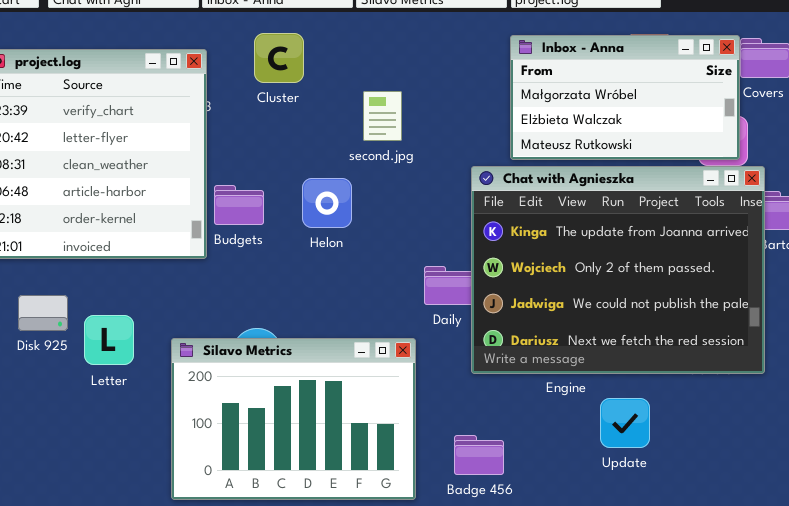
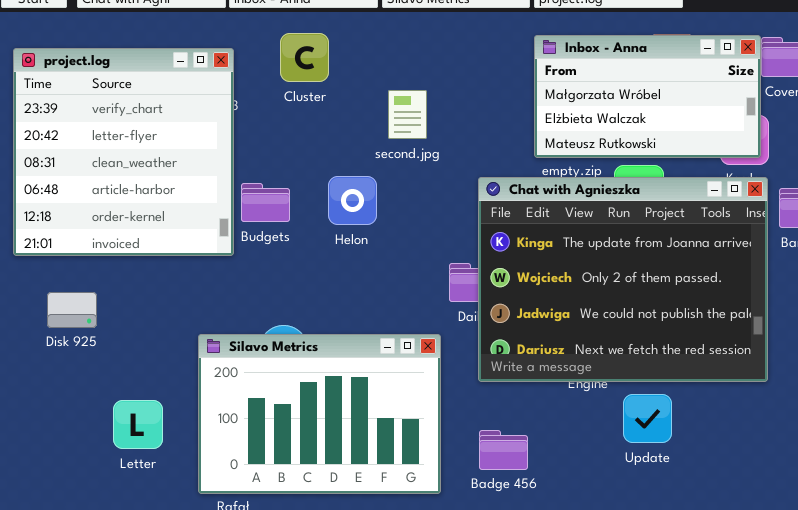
Chat with Agnieszka: [471,166,765,374] -> [478,177,768,382], moved
Letter: [84,315,134,365] -> [113,400,163,449], moved

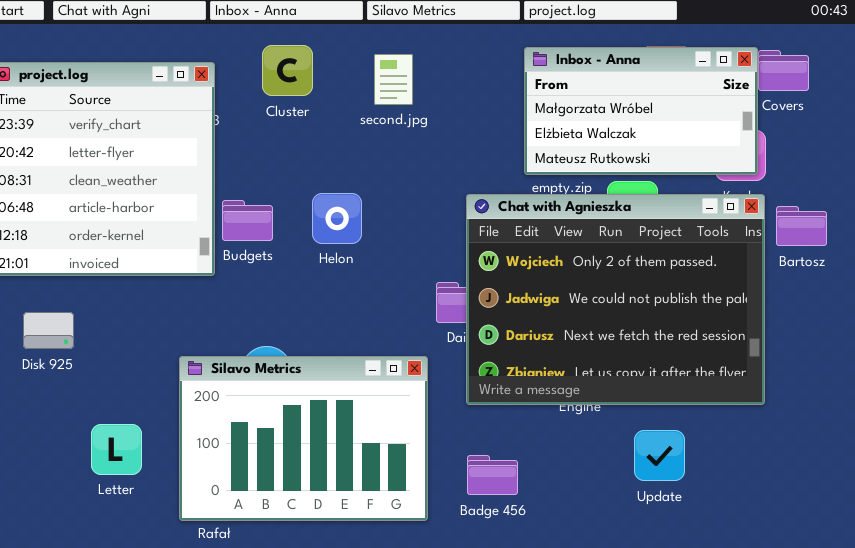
second.jpg: [388,90,427,139] -> [374,54,413,105], moved
Chat with Agnieszka: [478,177,768,382] -> [466,194,765,405], scrolled down 1 row
Update: [623,394,672,443] -> [634,430,685,481], moved

